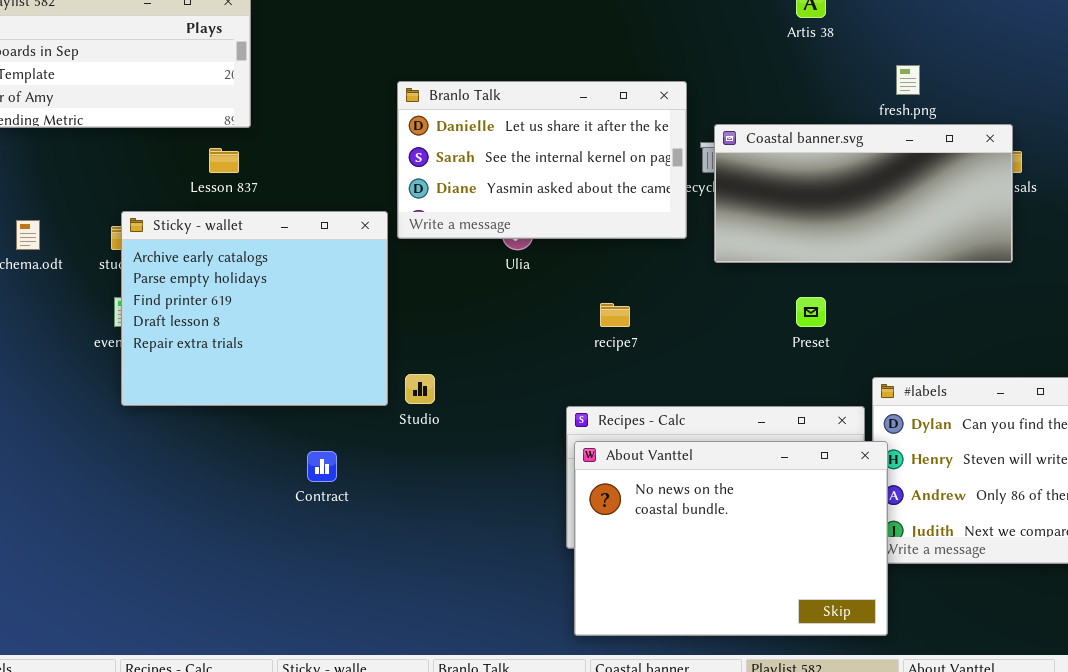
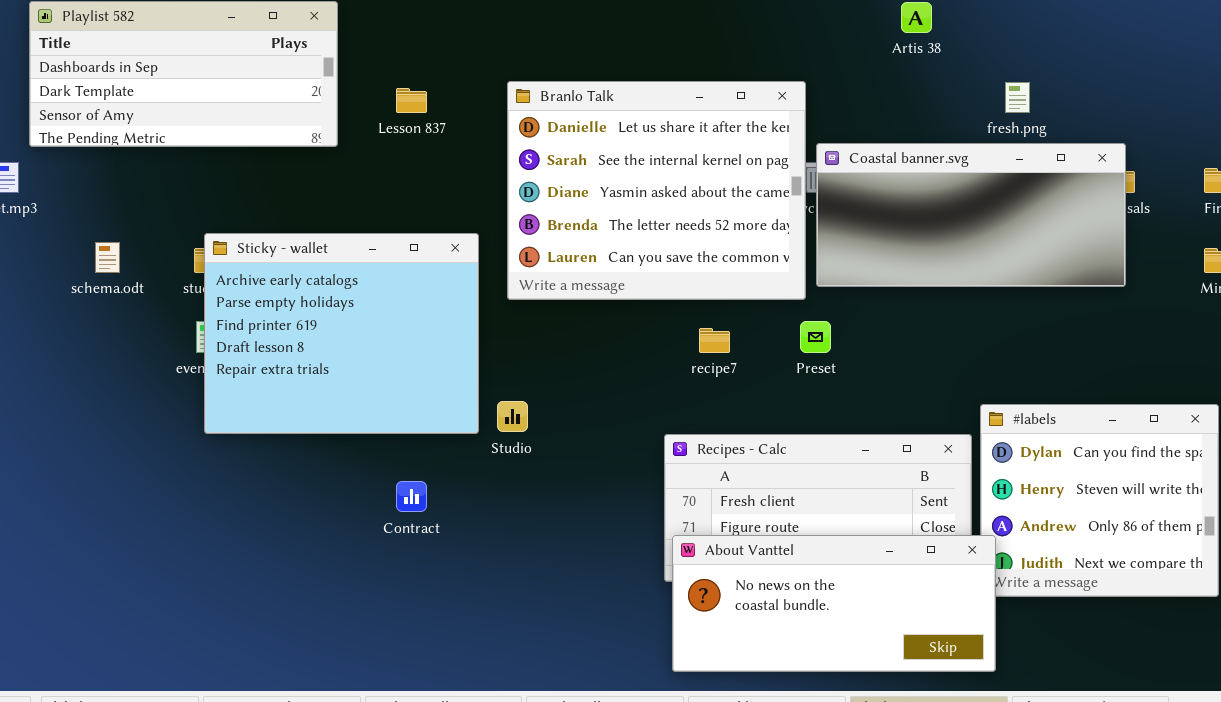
Branlo Talk: [397,81,687,239] -> [507,81,806,300], moved, resized
Lesson 837: [209,148,239,173] -> [396,88,427,113], moved
Preset: [796,297,826,327] -> [800,321,831,353], moved
About Vanttel: [574,441,888,636] -> [672,535,996,672], resized

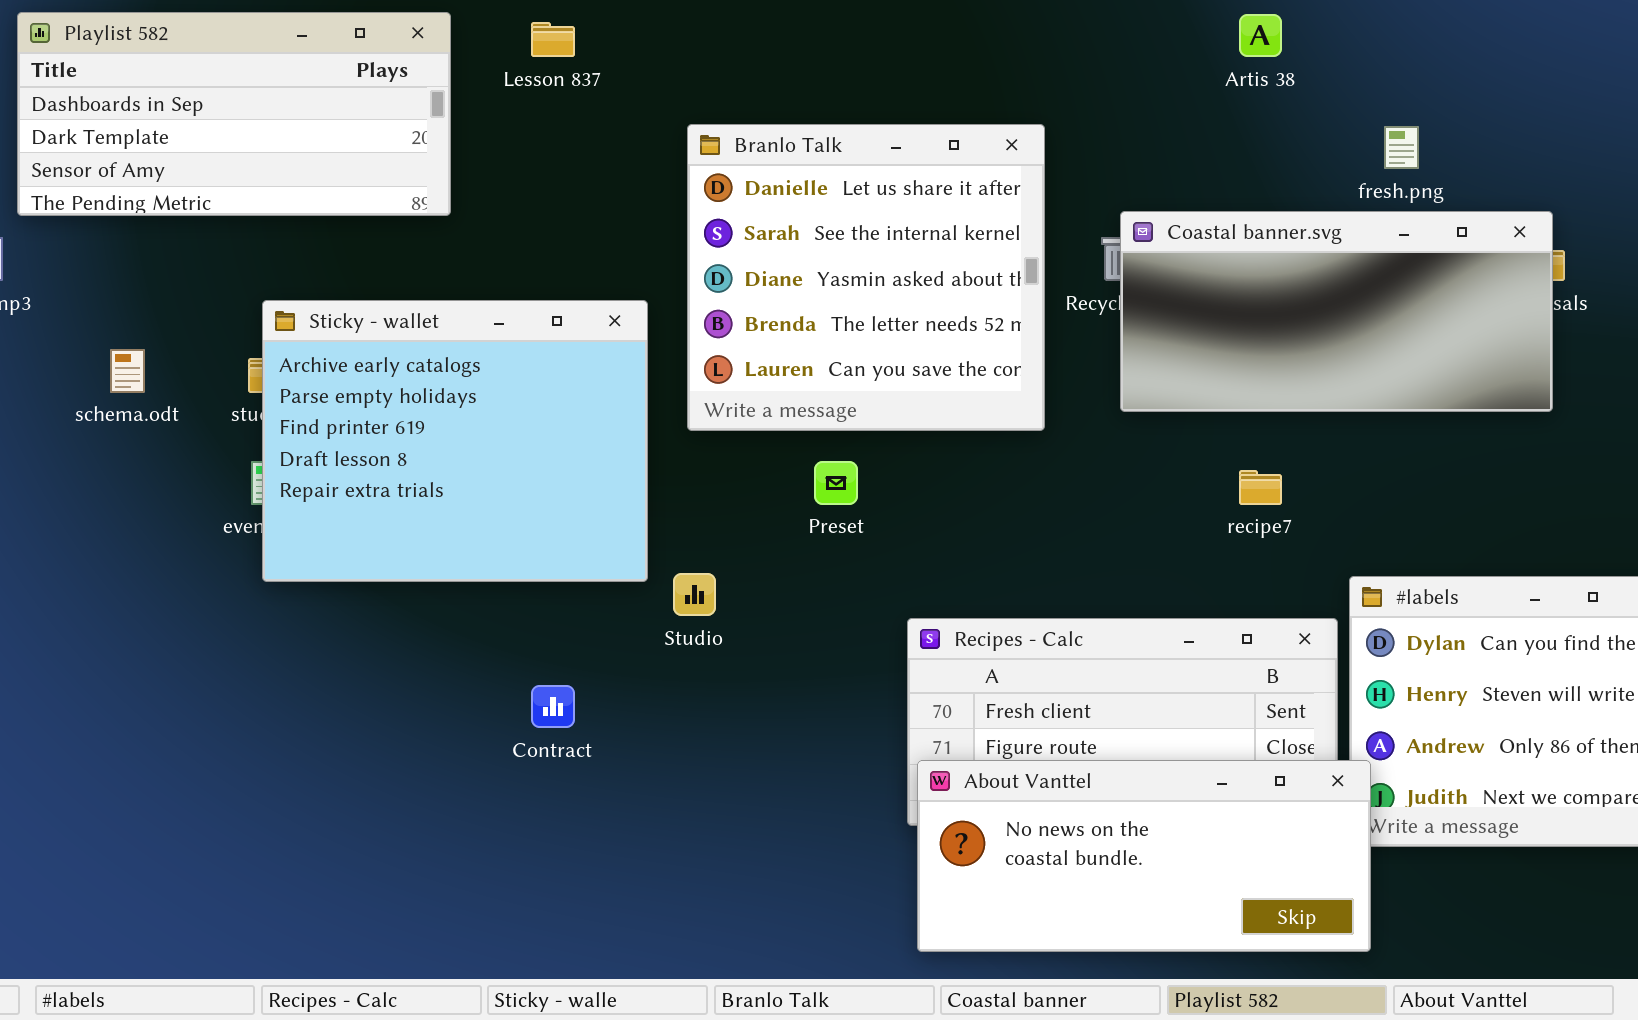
Branlo Talk: [507,81,806,300] -> [687,124,1045,431], resized
Lesson 837: [396,88,427,113] -> [531,22,575,57], moved
Sticky - wallet: [204,233,479,434] -> [262,300,648,582], moved
Preset: [800,321,831,353] -> [814,461,858,505], moved
recipe7: [699,328,730,353] -> [1239,470,1282,505], moved

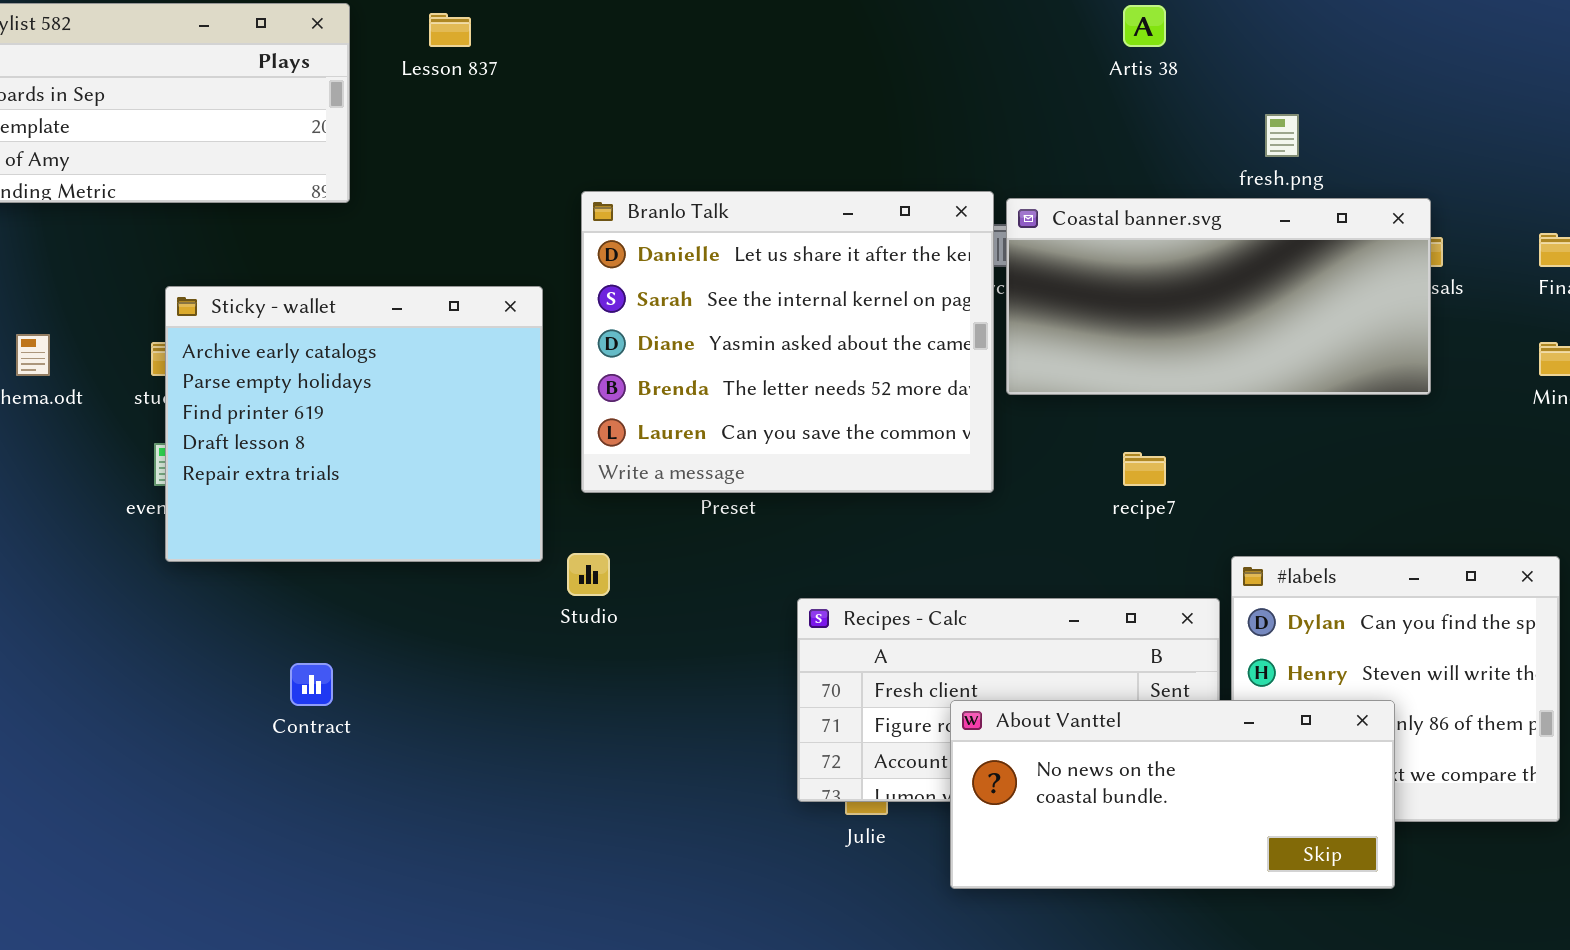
Branlo Talk: [687,124,1045,431] -> [581,191,994,493], moved, resized
Contract: [531,685,575,728] -> [290,663,333,706], moved
About Vanttel: [917,760,1371,952] -> [950,700,1395,889], moved

